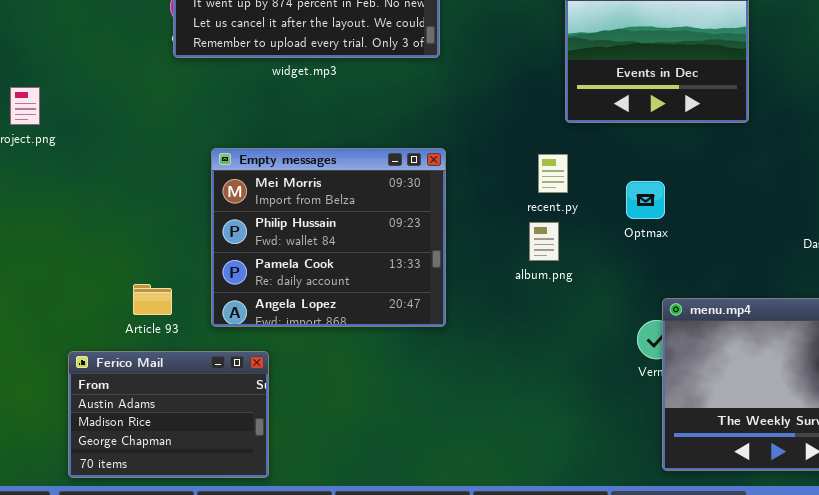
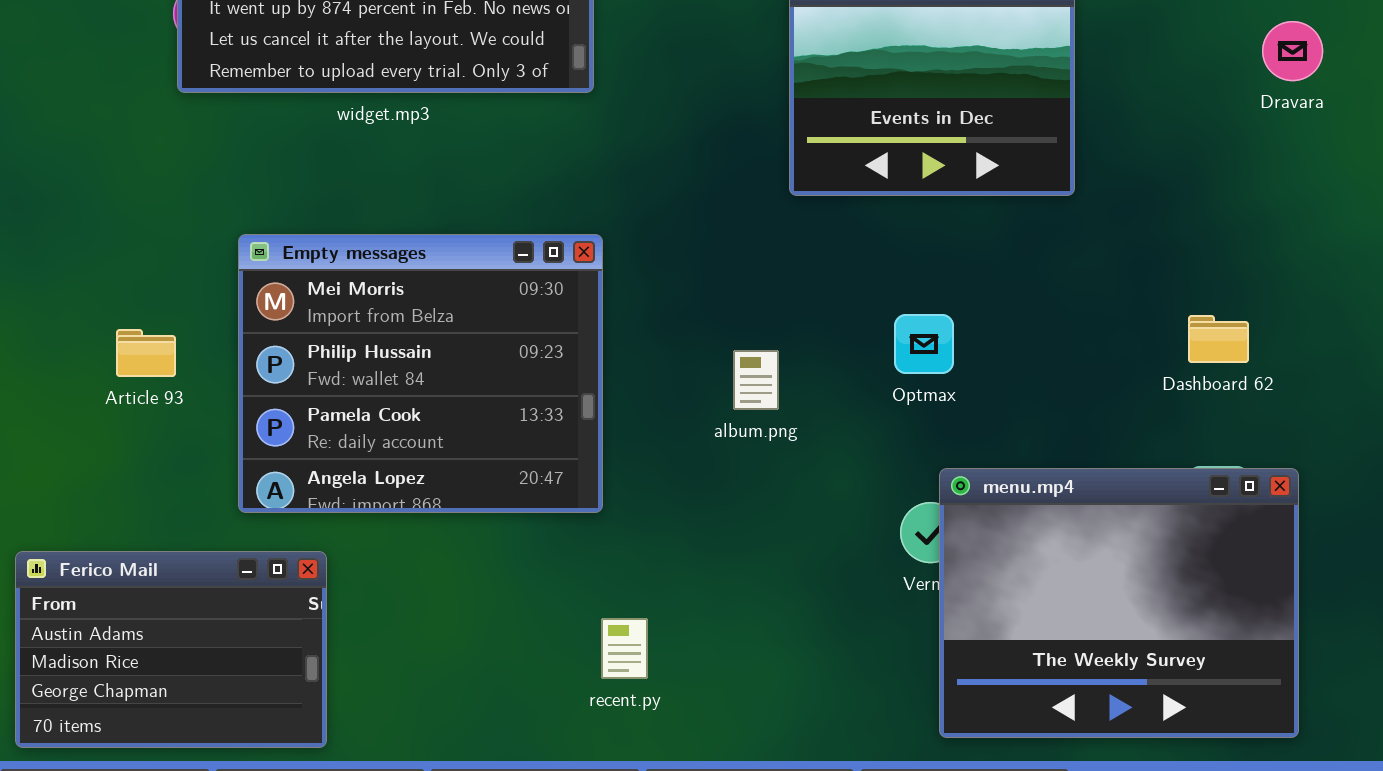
recent.py: [538,154,568,193] -> [601,618,648,679], moved
Optmax: [626,181,665,219] -> [894,314,954,374], moved
Article 93: [133,284,172,315] -> [116,329,176,377], moved

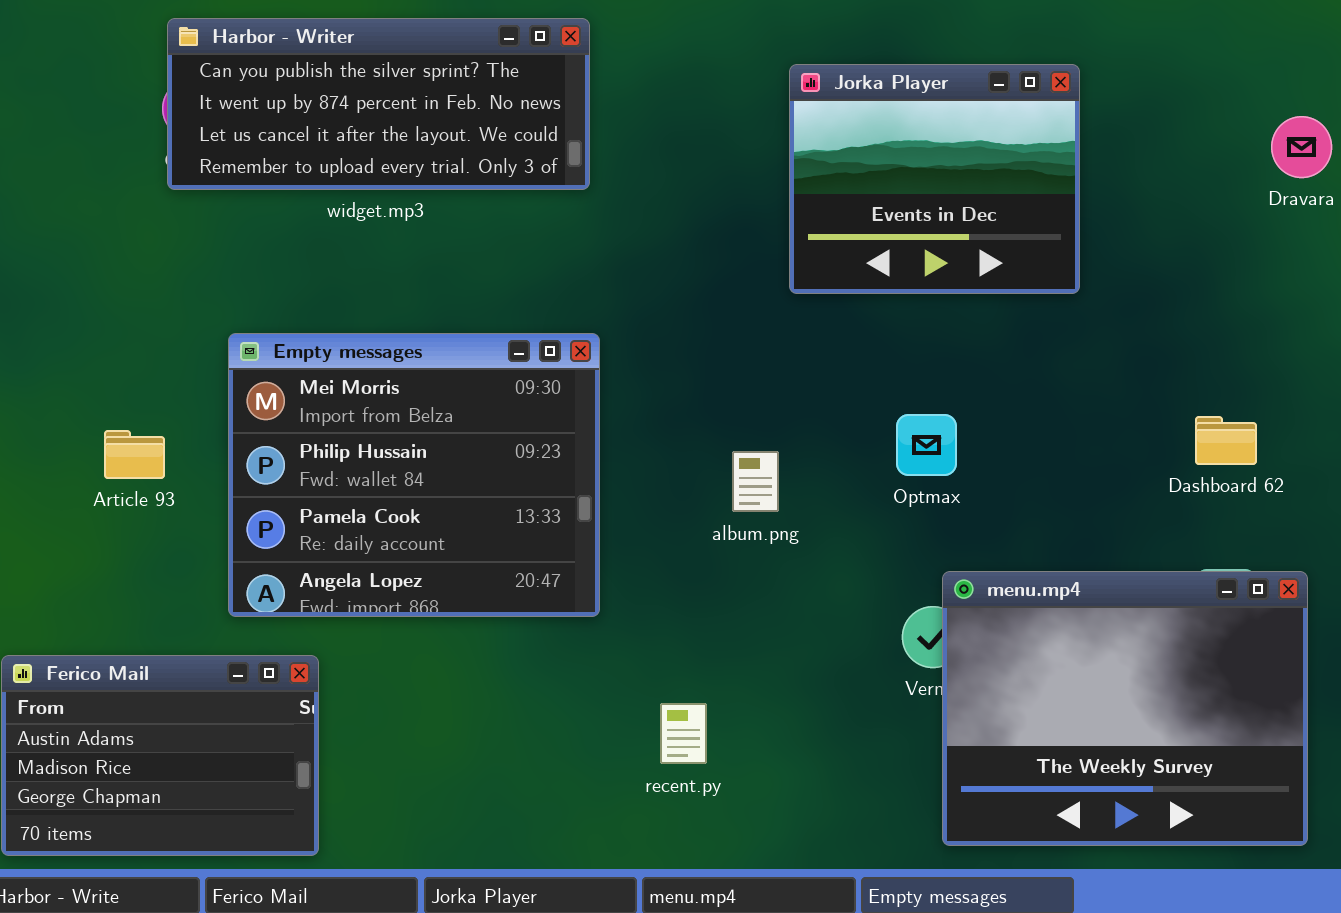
recent.py: [601,618,648,679] -> [660,703,707,764], moved

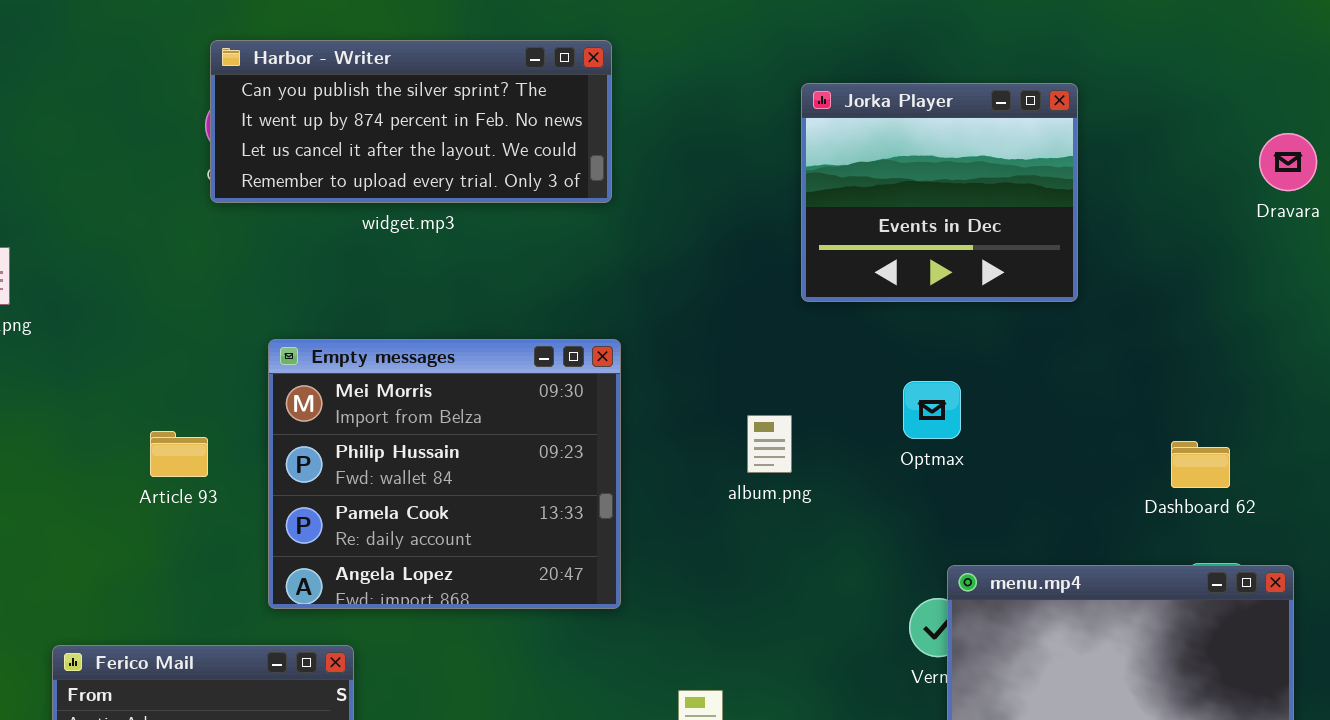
Optmax: [896,414,957,476] -> [903,381,961,439], moved
Dashboard 62: [1195,416,1257,465] -> [1171,441,1230,488], moved
album.png: [732,451,779,512] -> [747,415,792,473], moved

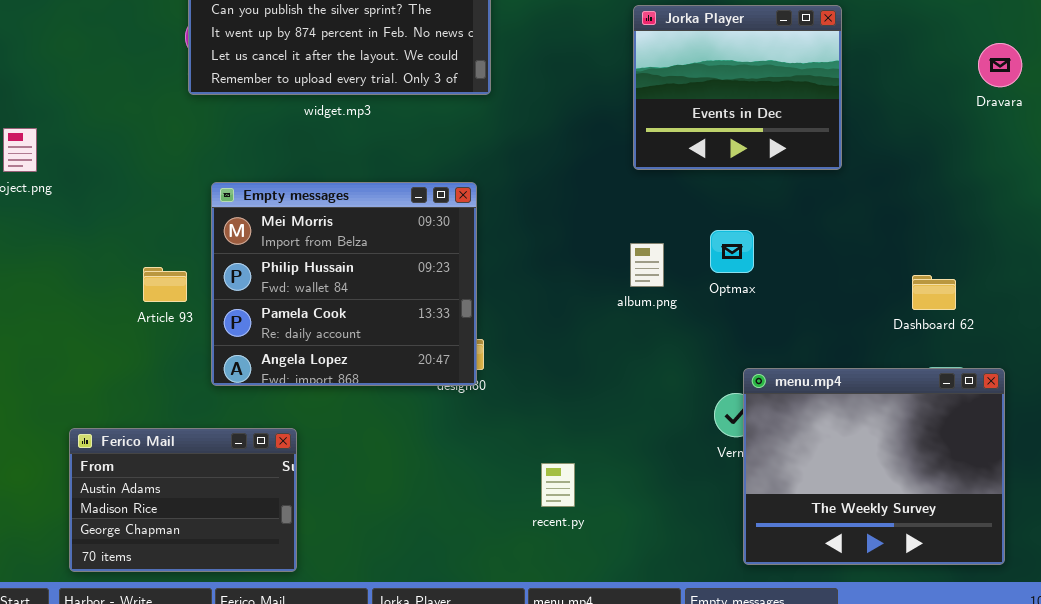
Empty messages: [268,339,621,609] -> [211,182,477,386], moved
album.png: [747,415,792,473] -> [630,243,664,287], moved

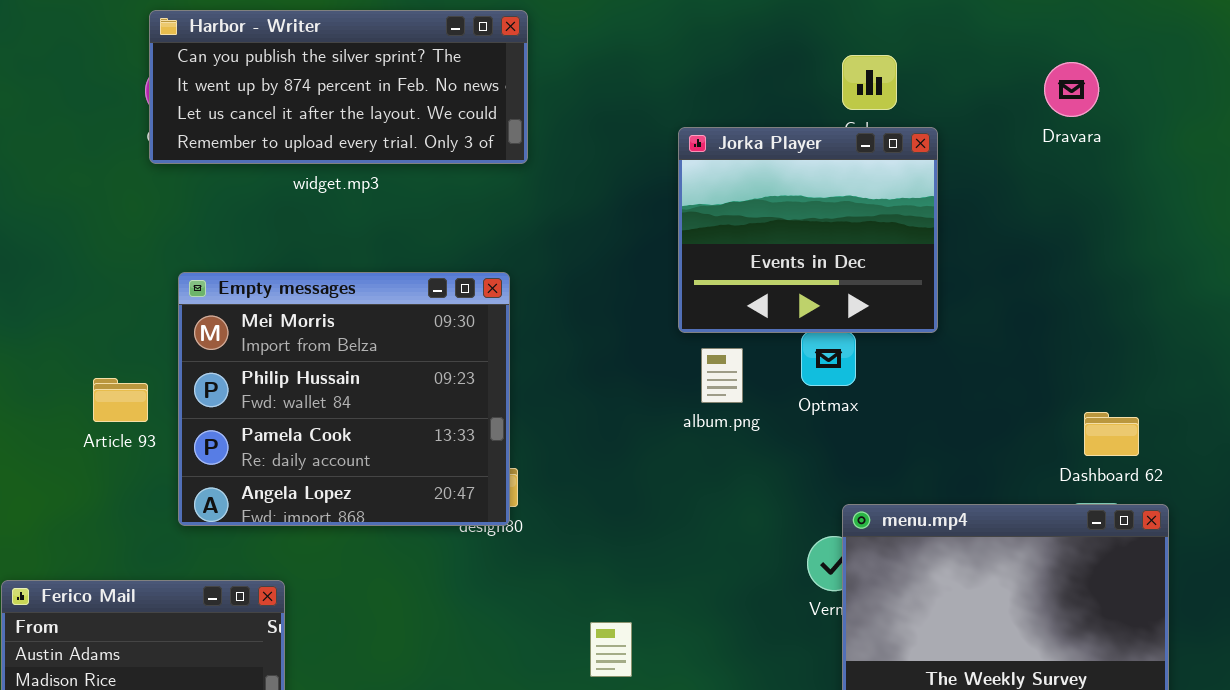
Jorka Player: [633,5,842,170] -> [678,127,938,333], moved
Dravara: [978,43,1022,87] -> [1044,62,1099,117], moved
Dashboard 62: [912,275,956,310] -> [1084,412,1139,456], moved

